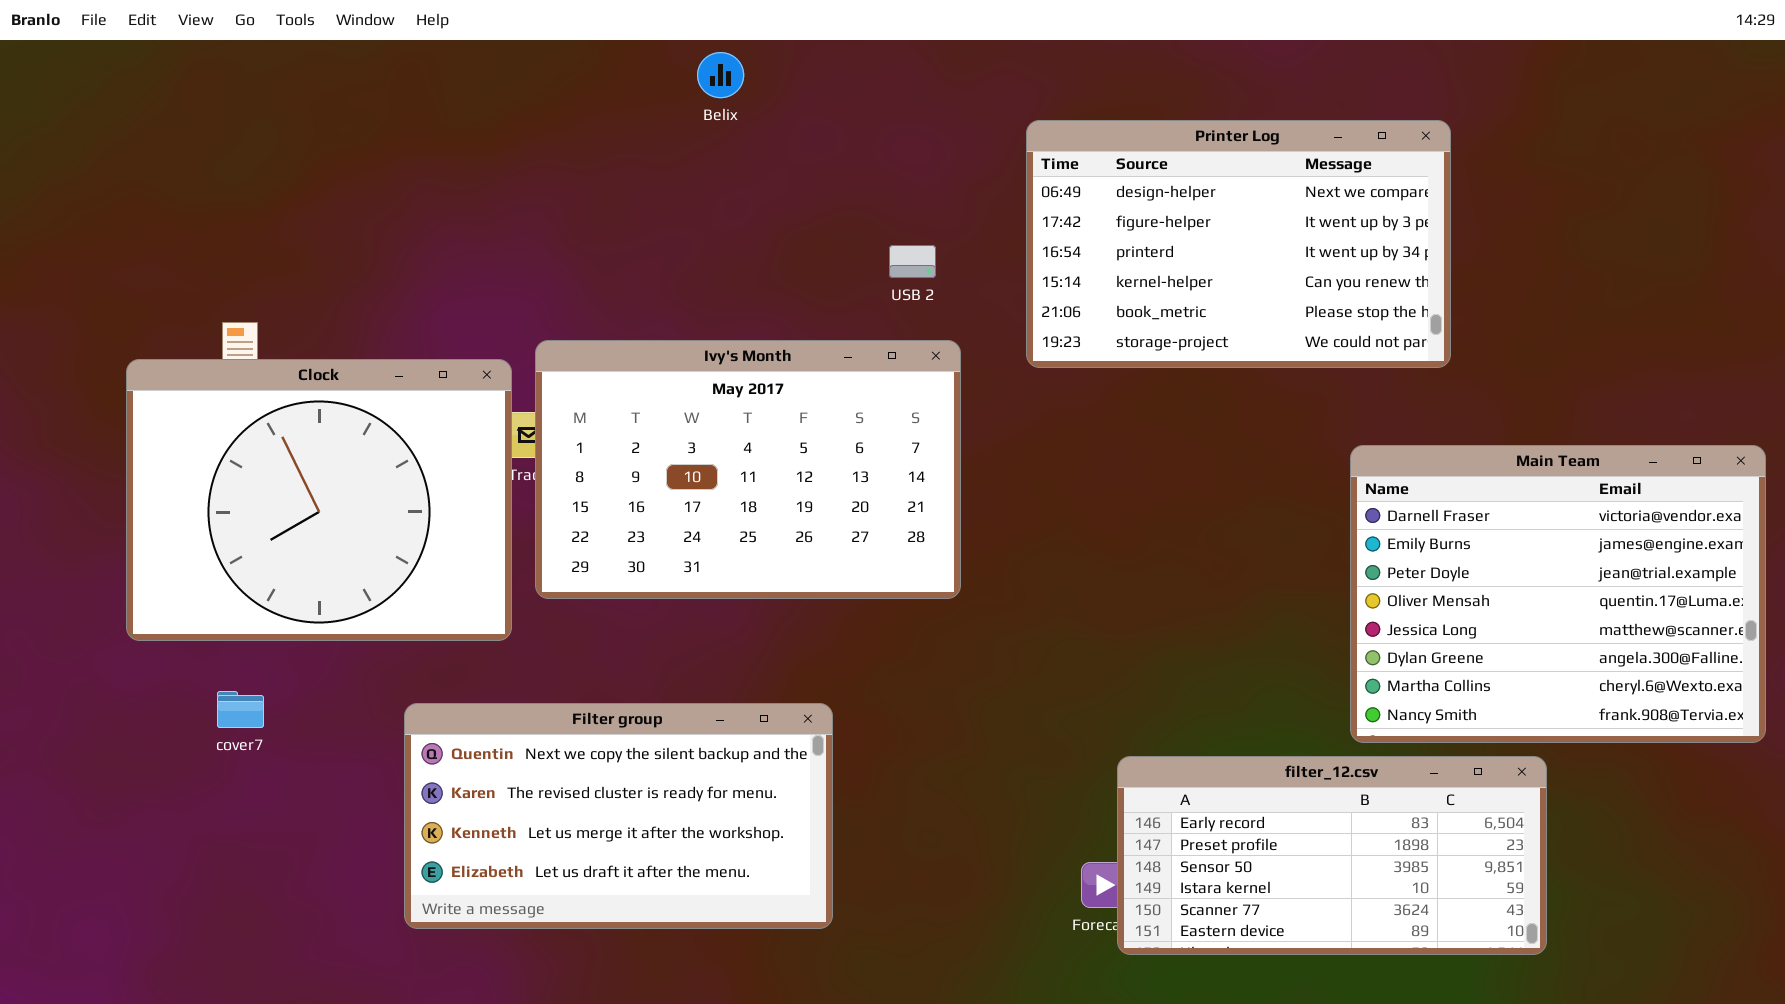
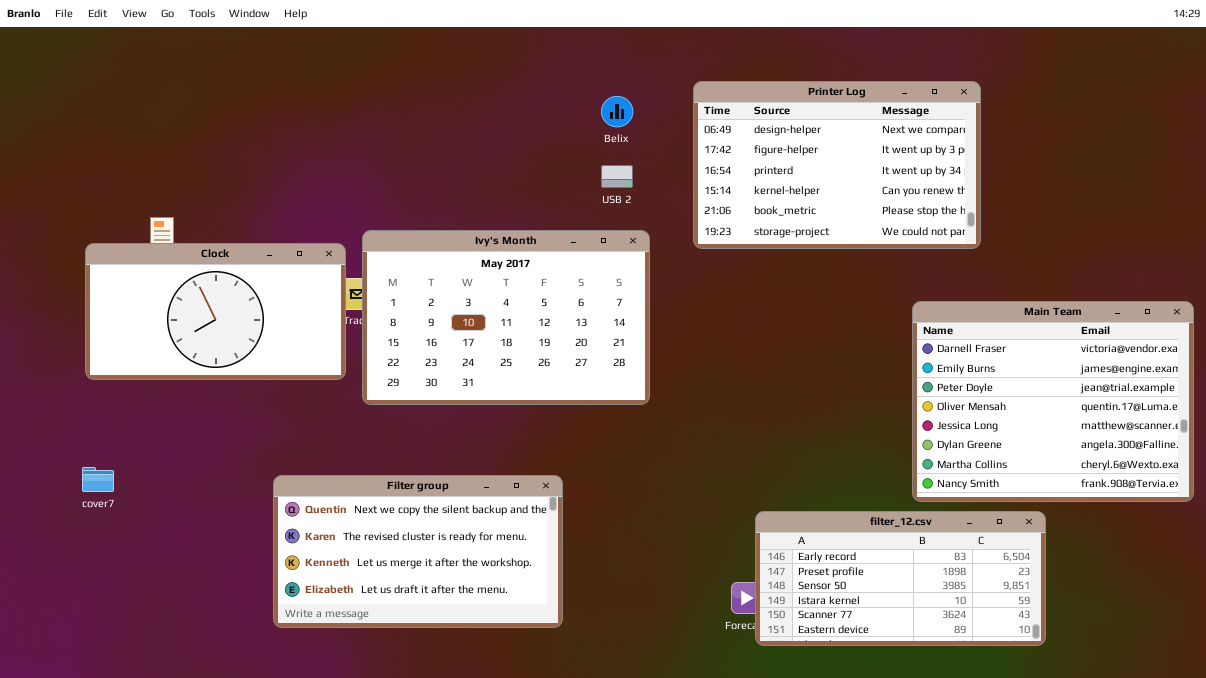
Belix: [697,52,744,98] -> [601,96,633,127], moved
Clock: [126,359,512,641] -> [85,243,346,380], resized
cover7: [217,691,264,728] -> [82,467,114,492], moved

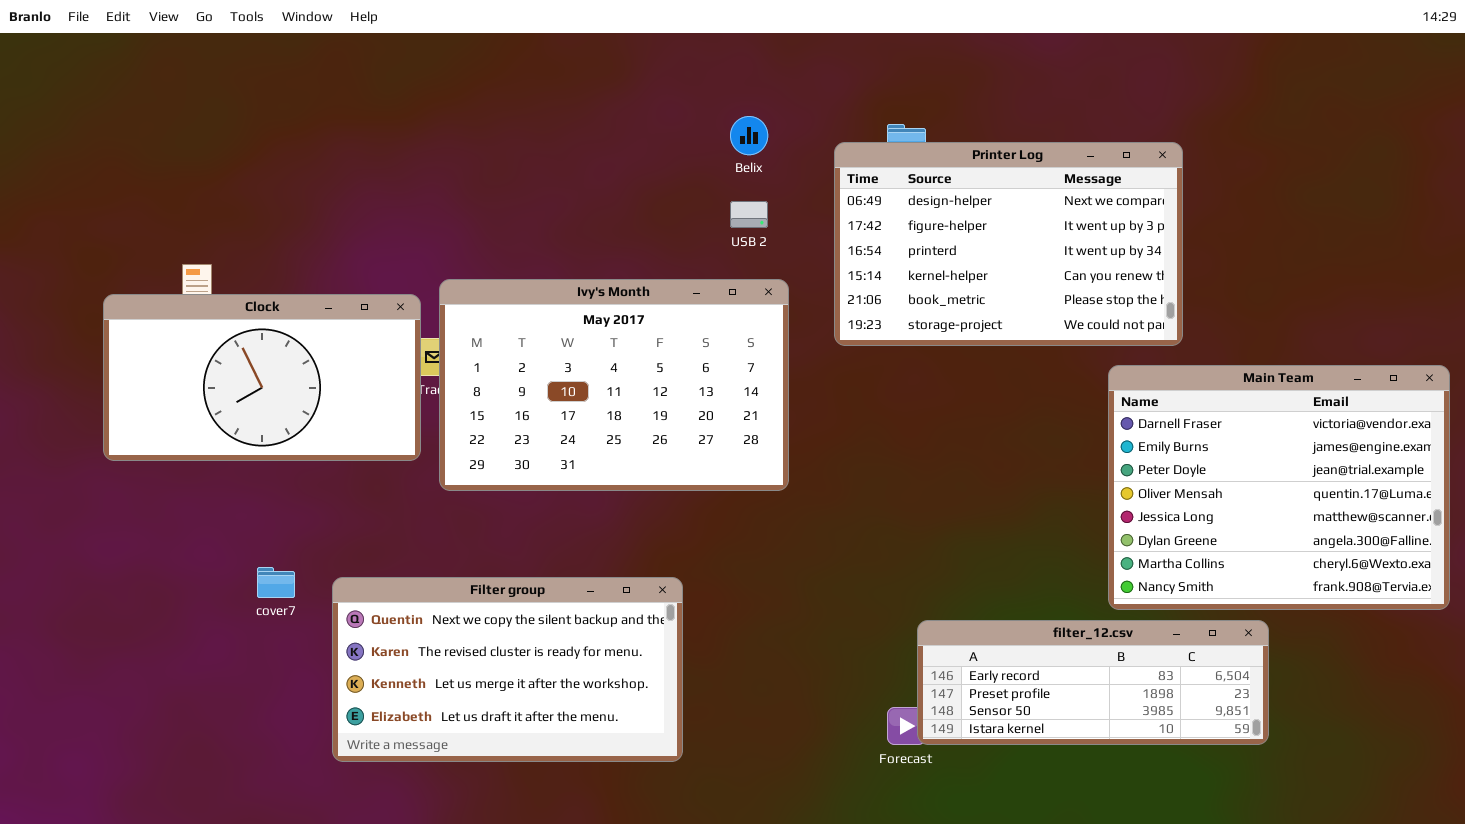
Printer Log: [693,81,981,249] -> [834,142,1183,346], moved
cover7: [82,467,114,492] -> [257,567,295,598], moved
filter_12.csv: [755,511,1046,646] -> [917,620,1269,745], resized

